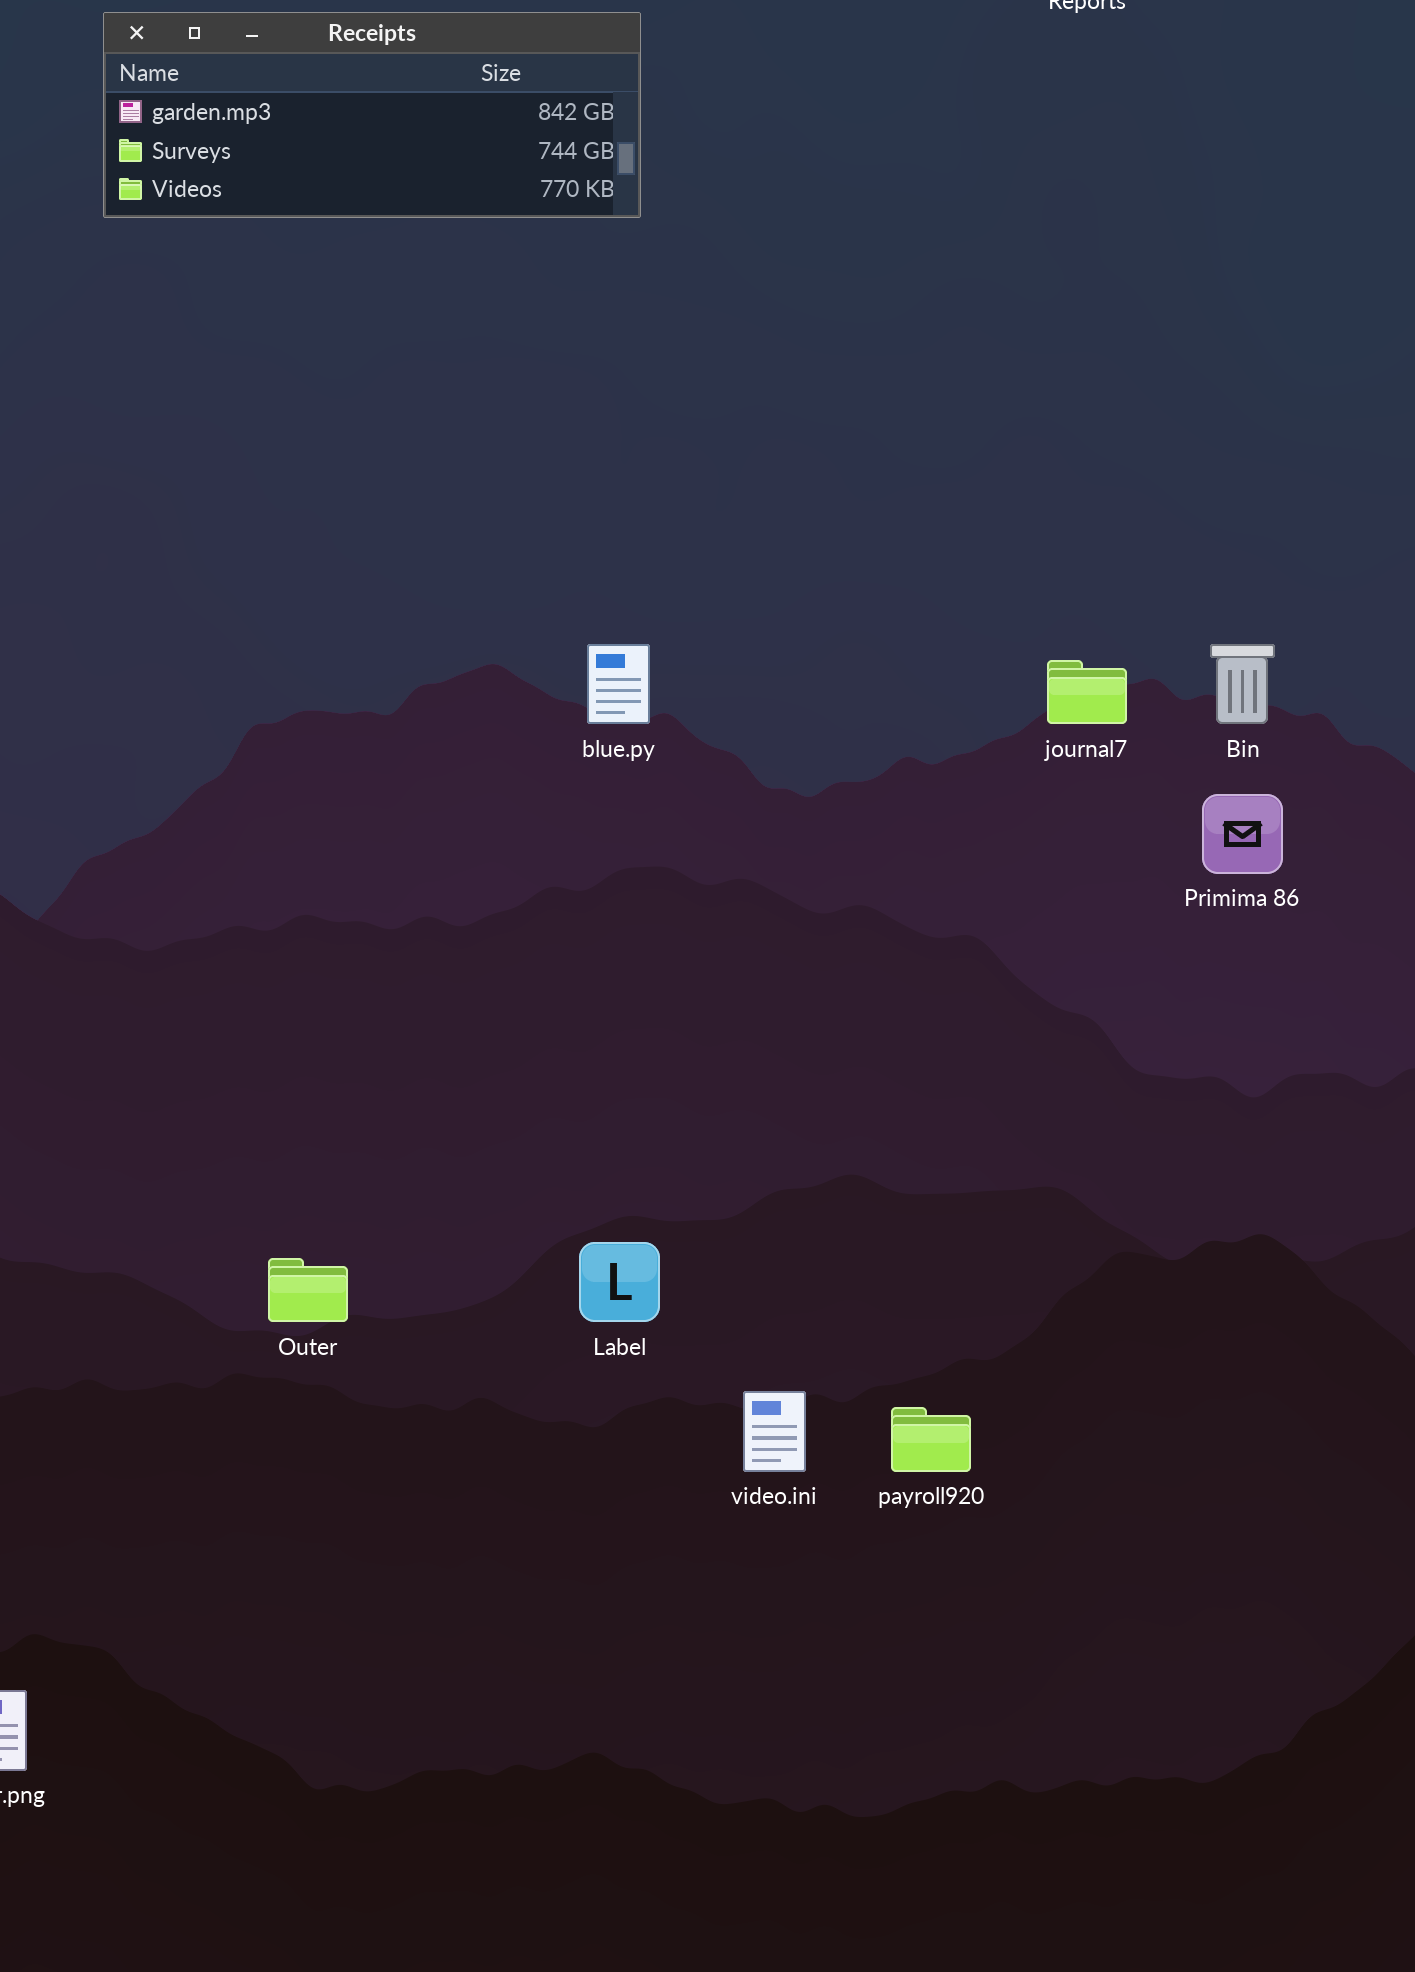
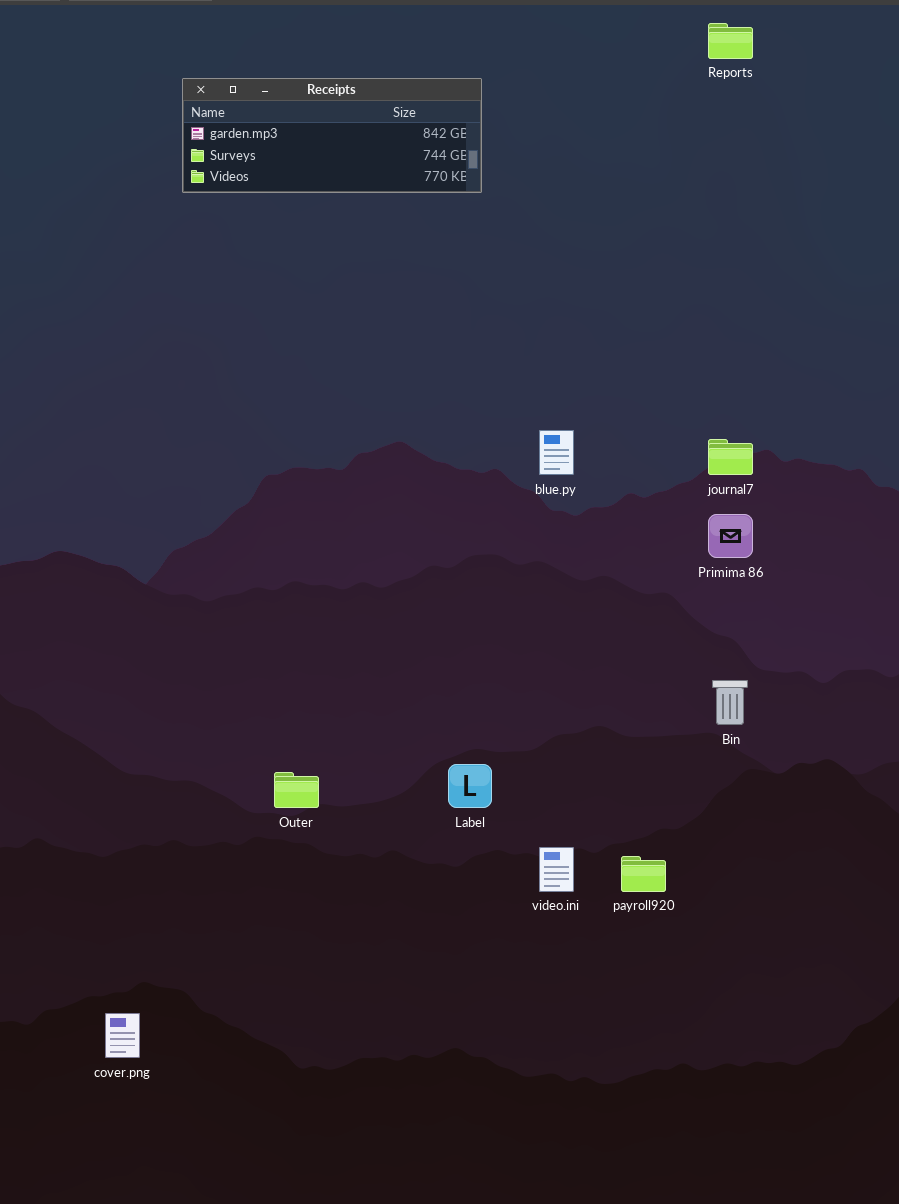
blue.py: [587,644,650,724] -> [539,430,574,475], moved
Bin: [1210,644,1275,724] -> [712,680,748,725], moved
Primima 86: [1202,794,1283,874] -> [708,514,753,558], moved

